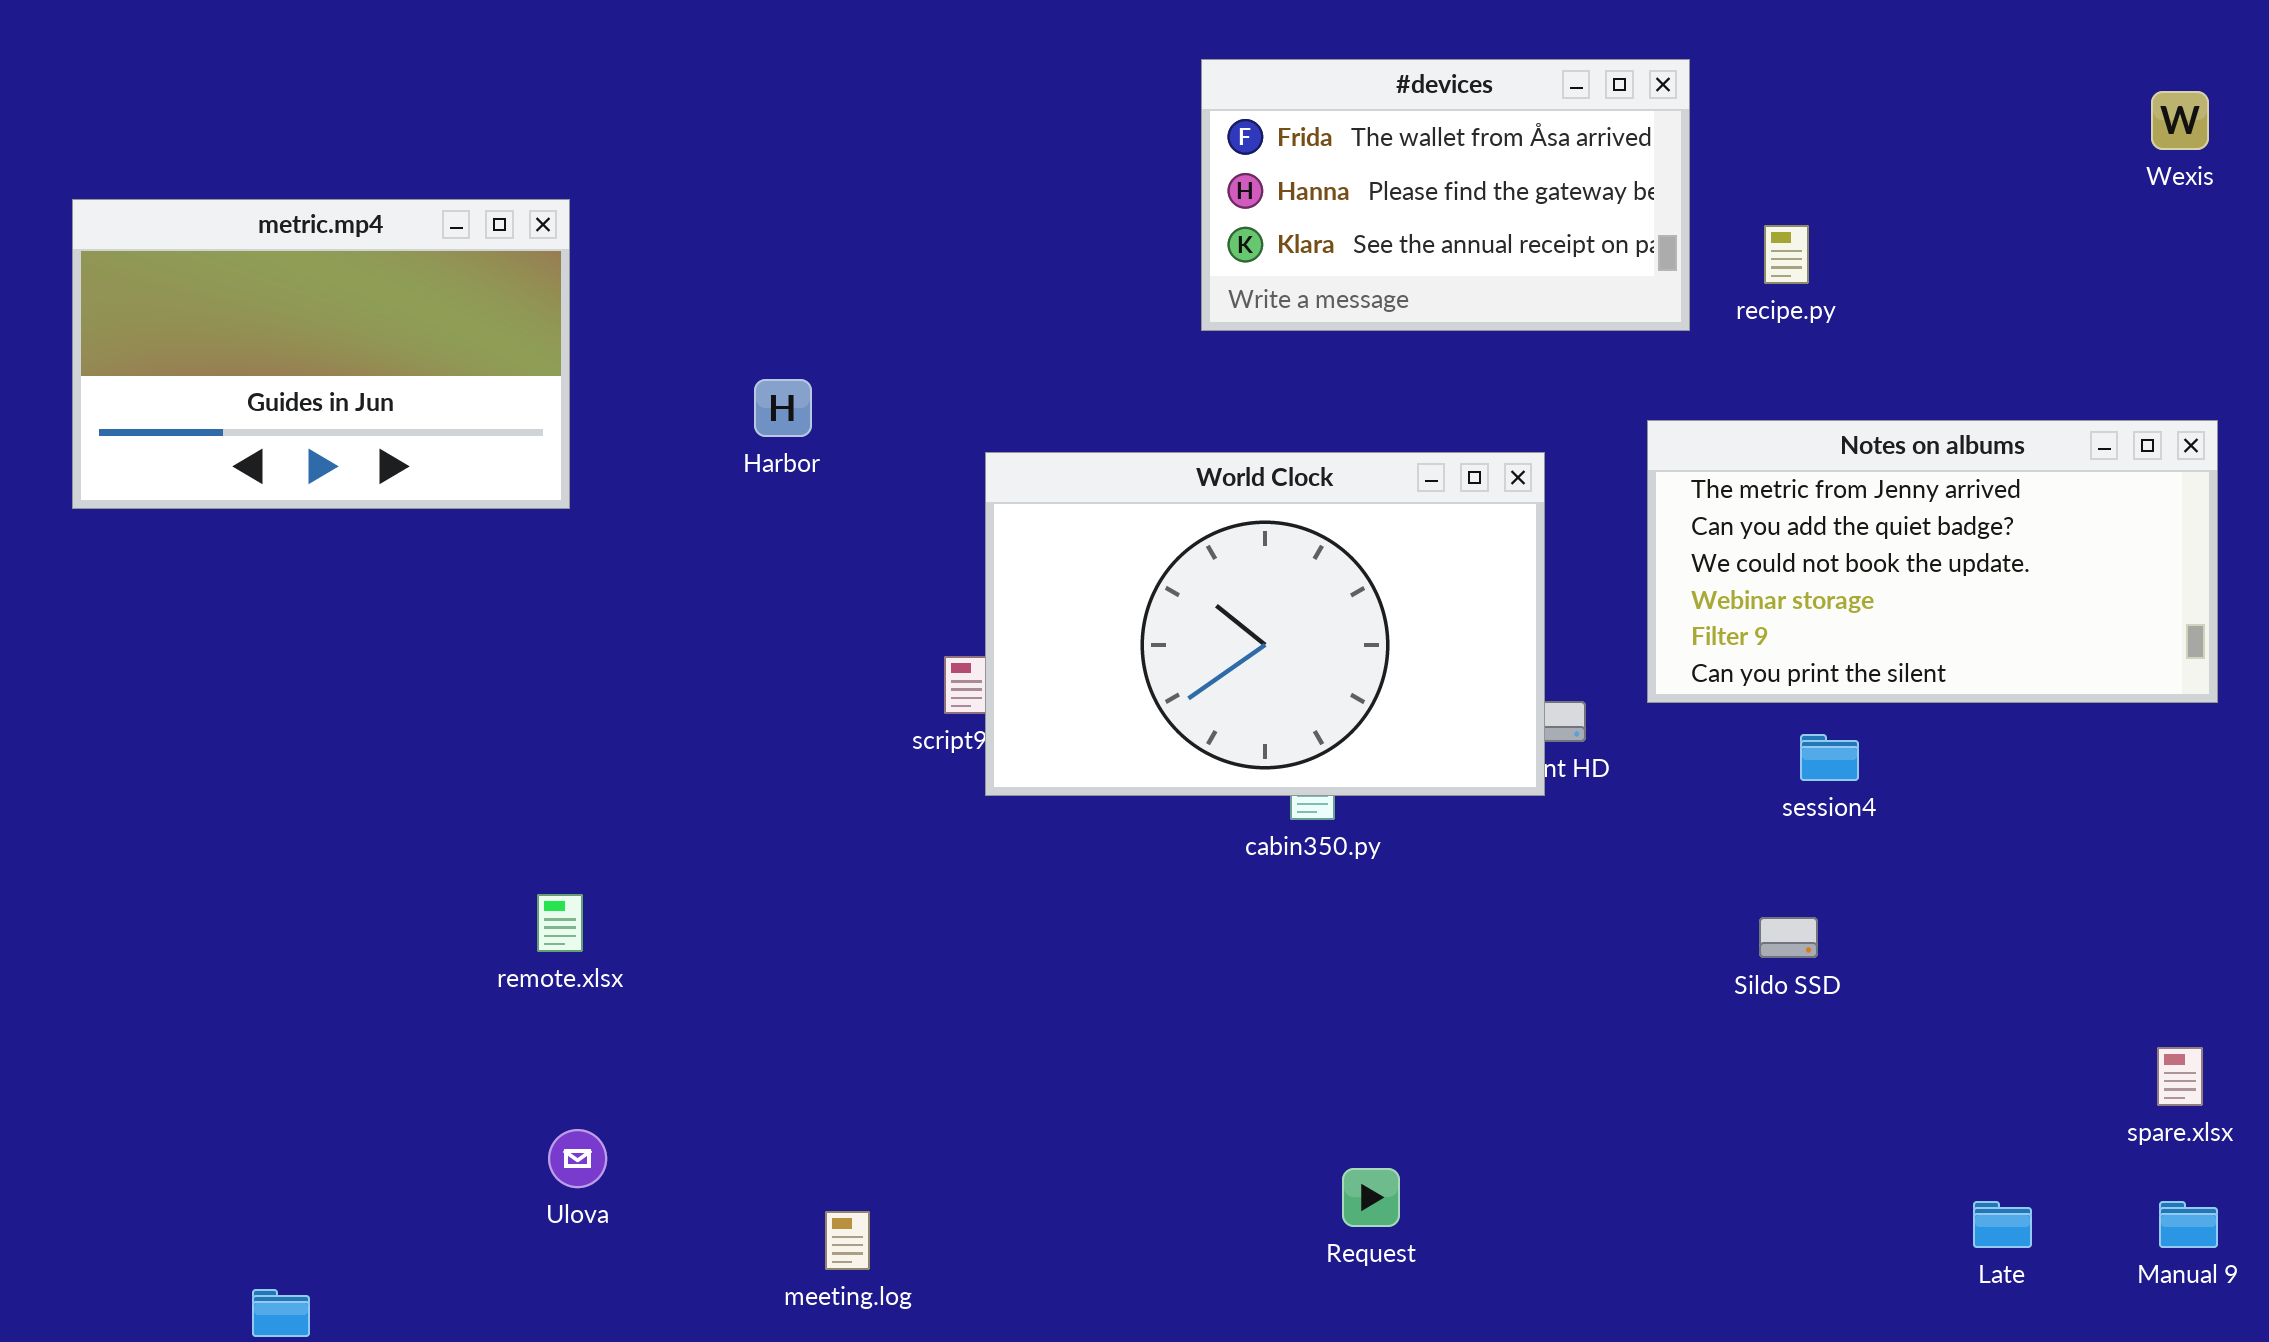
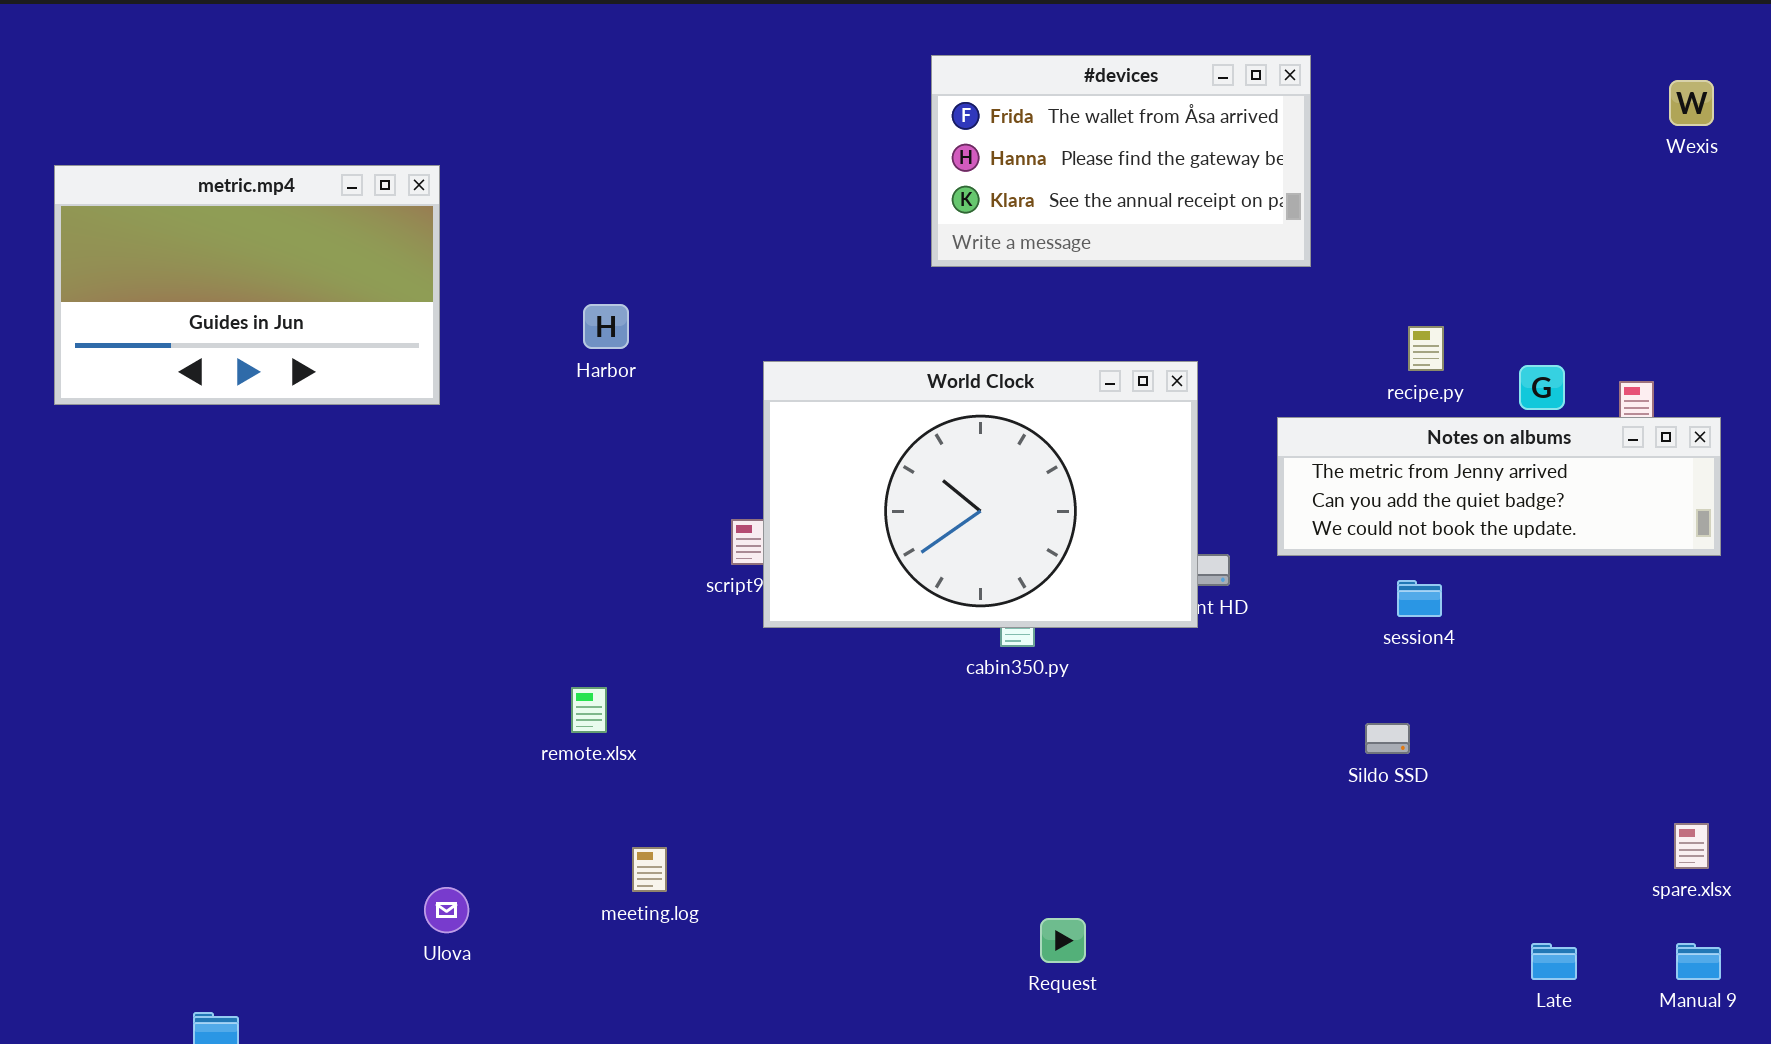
recipe.py: [1764,225,1809,284] -> [1408,326,1444,371], moved
Notes on albums: [1647,420,2218,703] -> [1277,417,1721,556], resized
remote.xlsx: [537,894,583,952] -> [571,687,607,733], moved
meeting.log: [825,1211,870,1270] -> [632,847,667,892], moved

